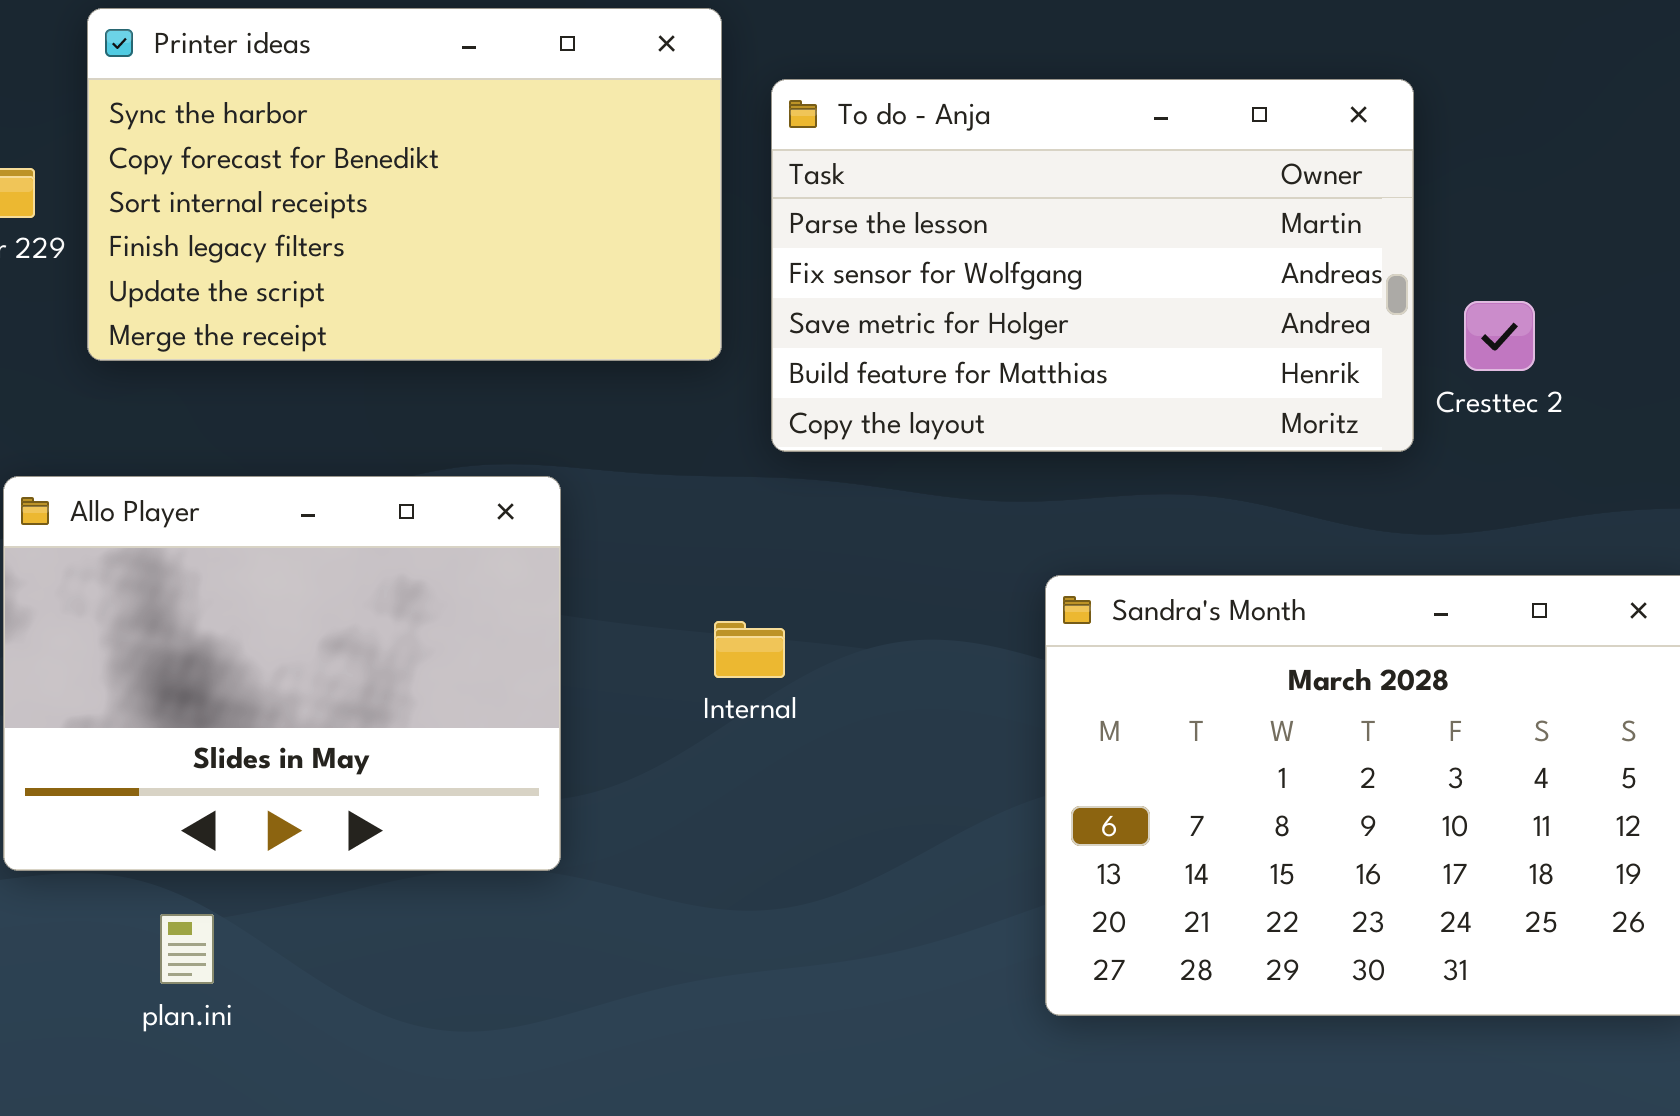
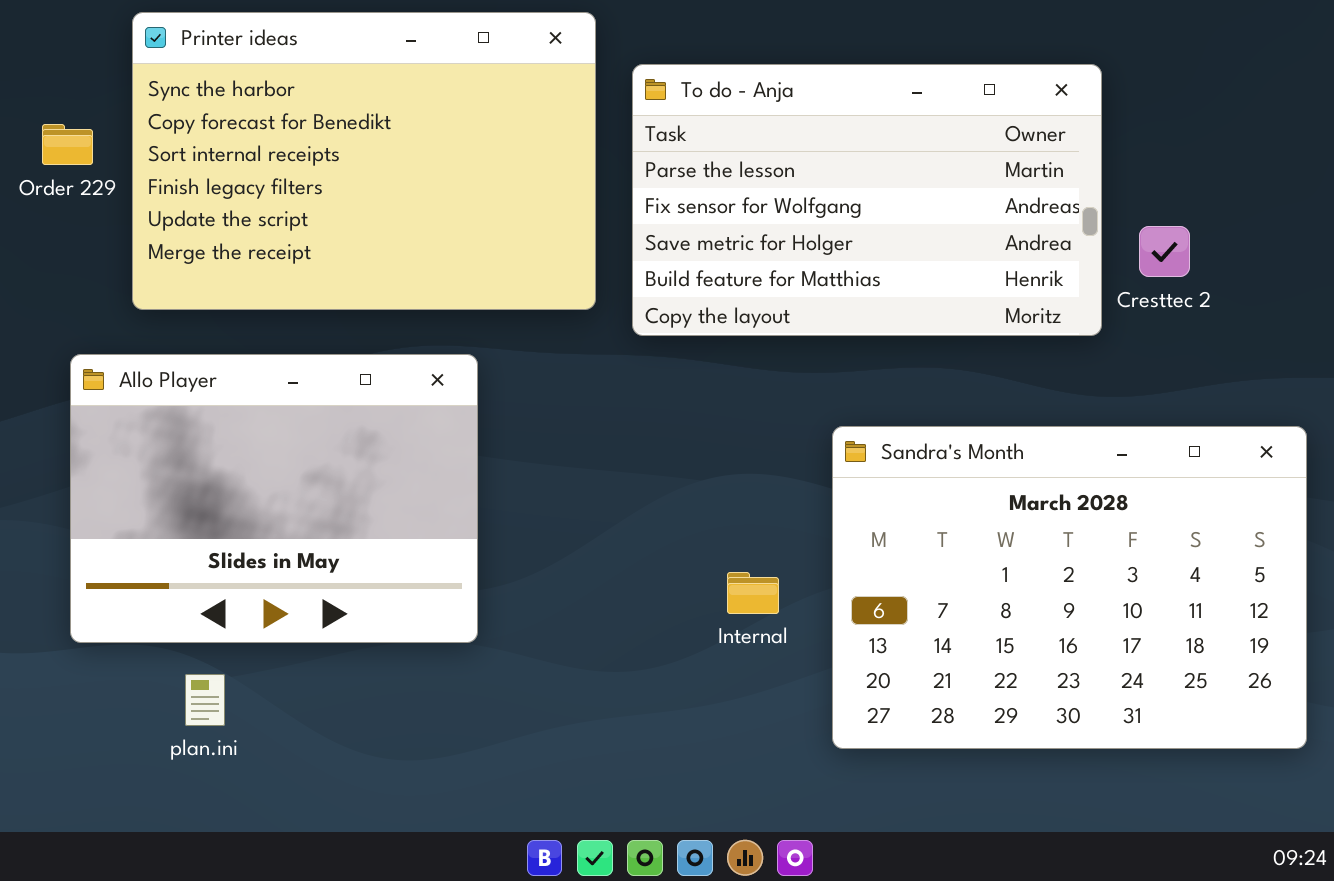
Printer ideas: [87,8,722,361] -> [132,12,596,310], resized
Internal: [714,621,785,678] -> [727,572,779,614], moved

